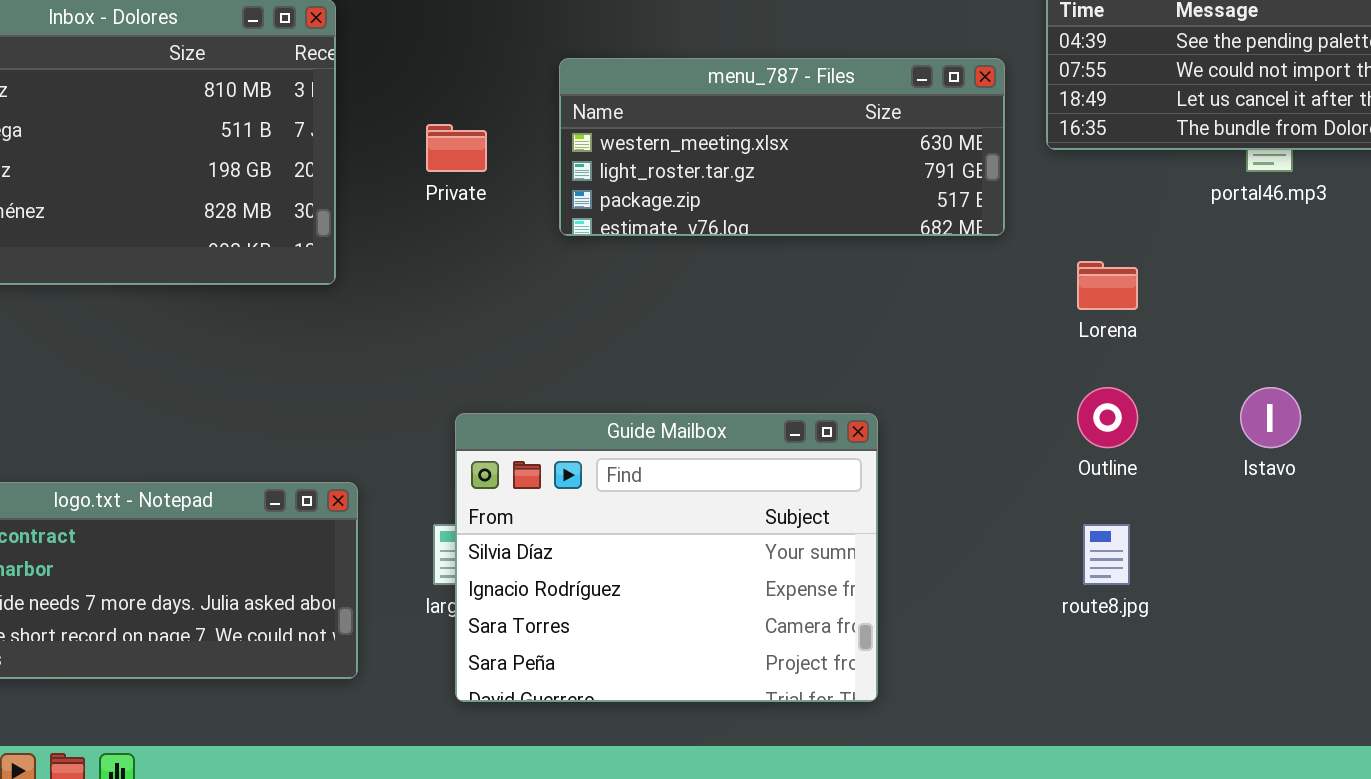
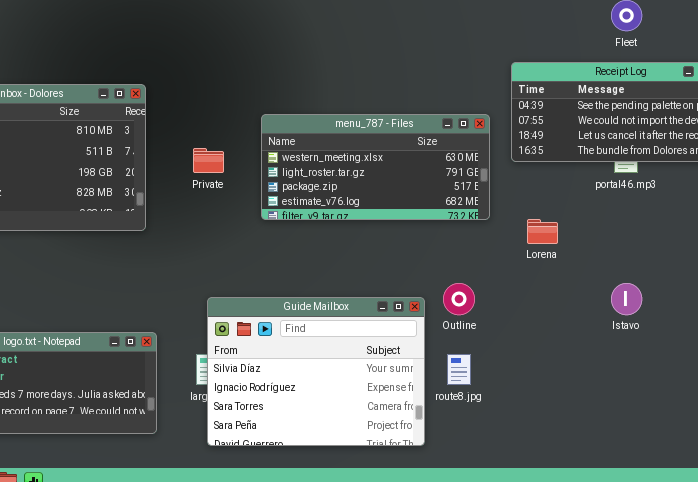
menu_787 - Files: [559,58,1005,236] -> [261,114,490,220], resized
Outline: [1077,387,1138,448] -> [443,283,475,315], moved
route8.jpg: [1083,524,1130,585] -> [447,354,471,385], moved

